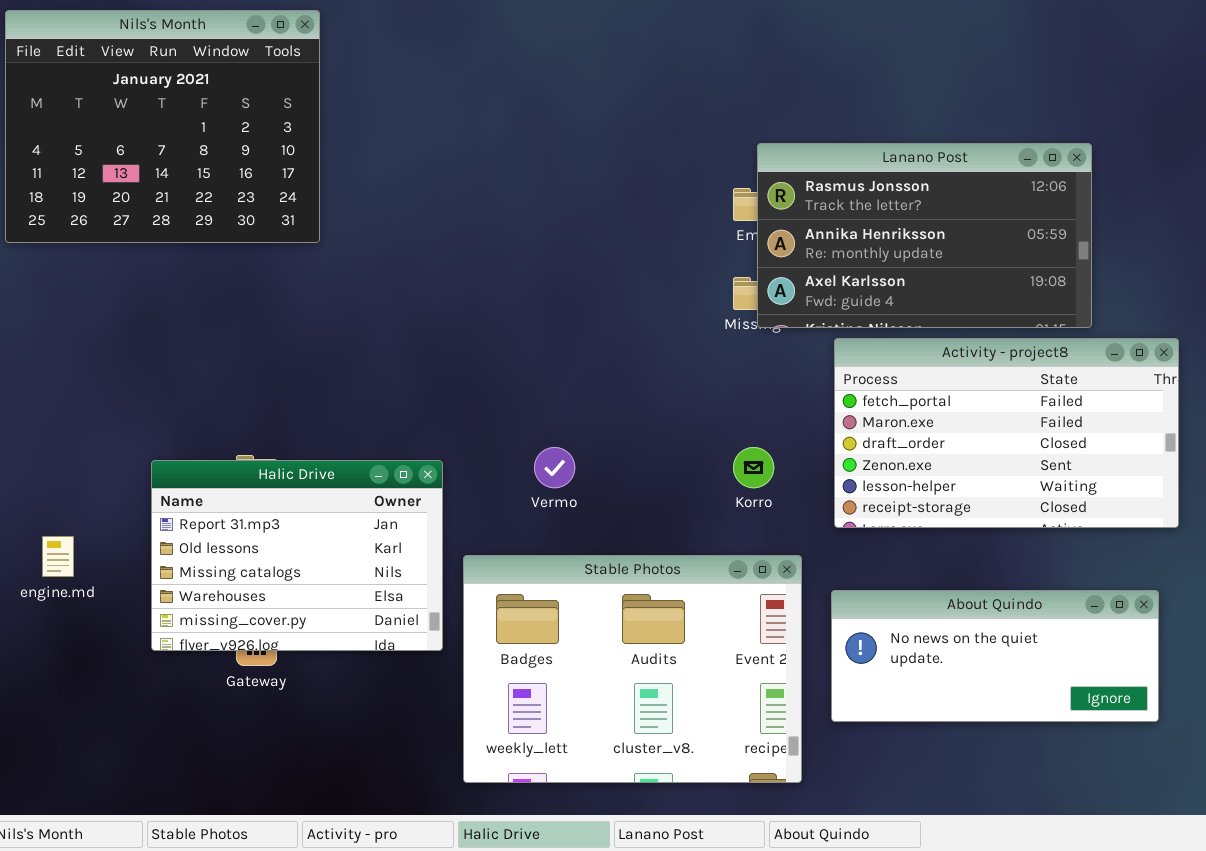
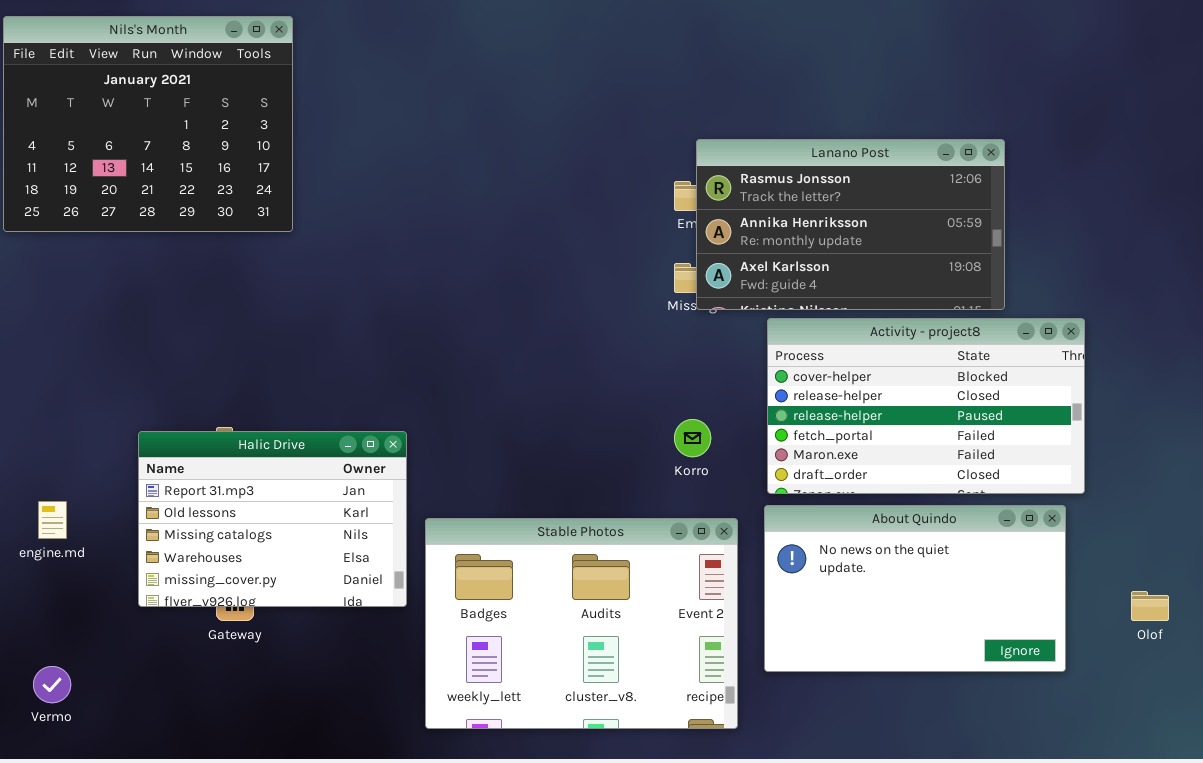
Activity - project8: [834,338,1179,528] -> [767,318,1085,494], scrolled up 3 rows
Vermo: [534,447,575,488] -> [33,666,71,703], moved
About Quindo: [831,590,1159,722] -> [764,505,1066,672], resized

